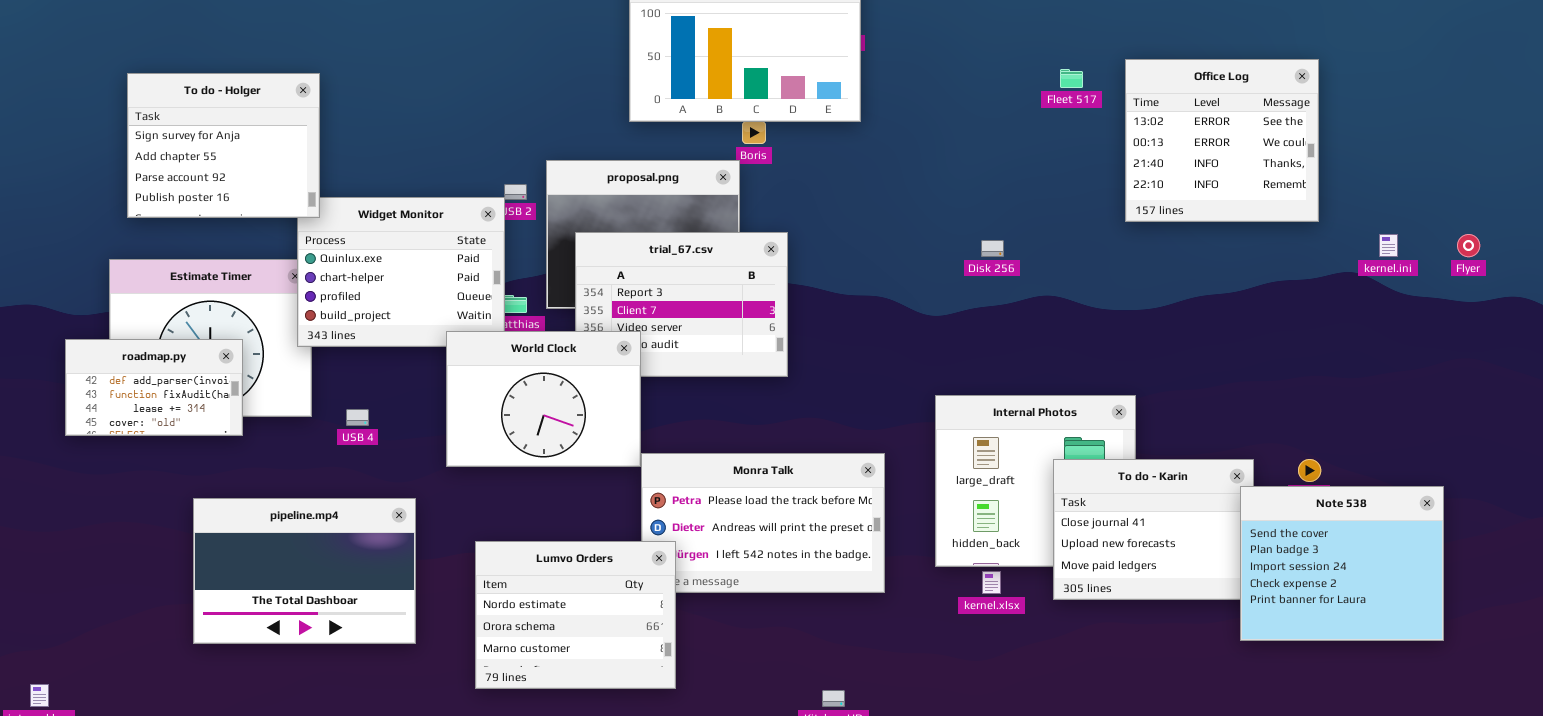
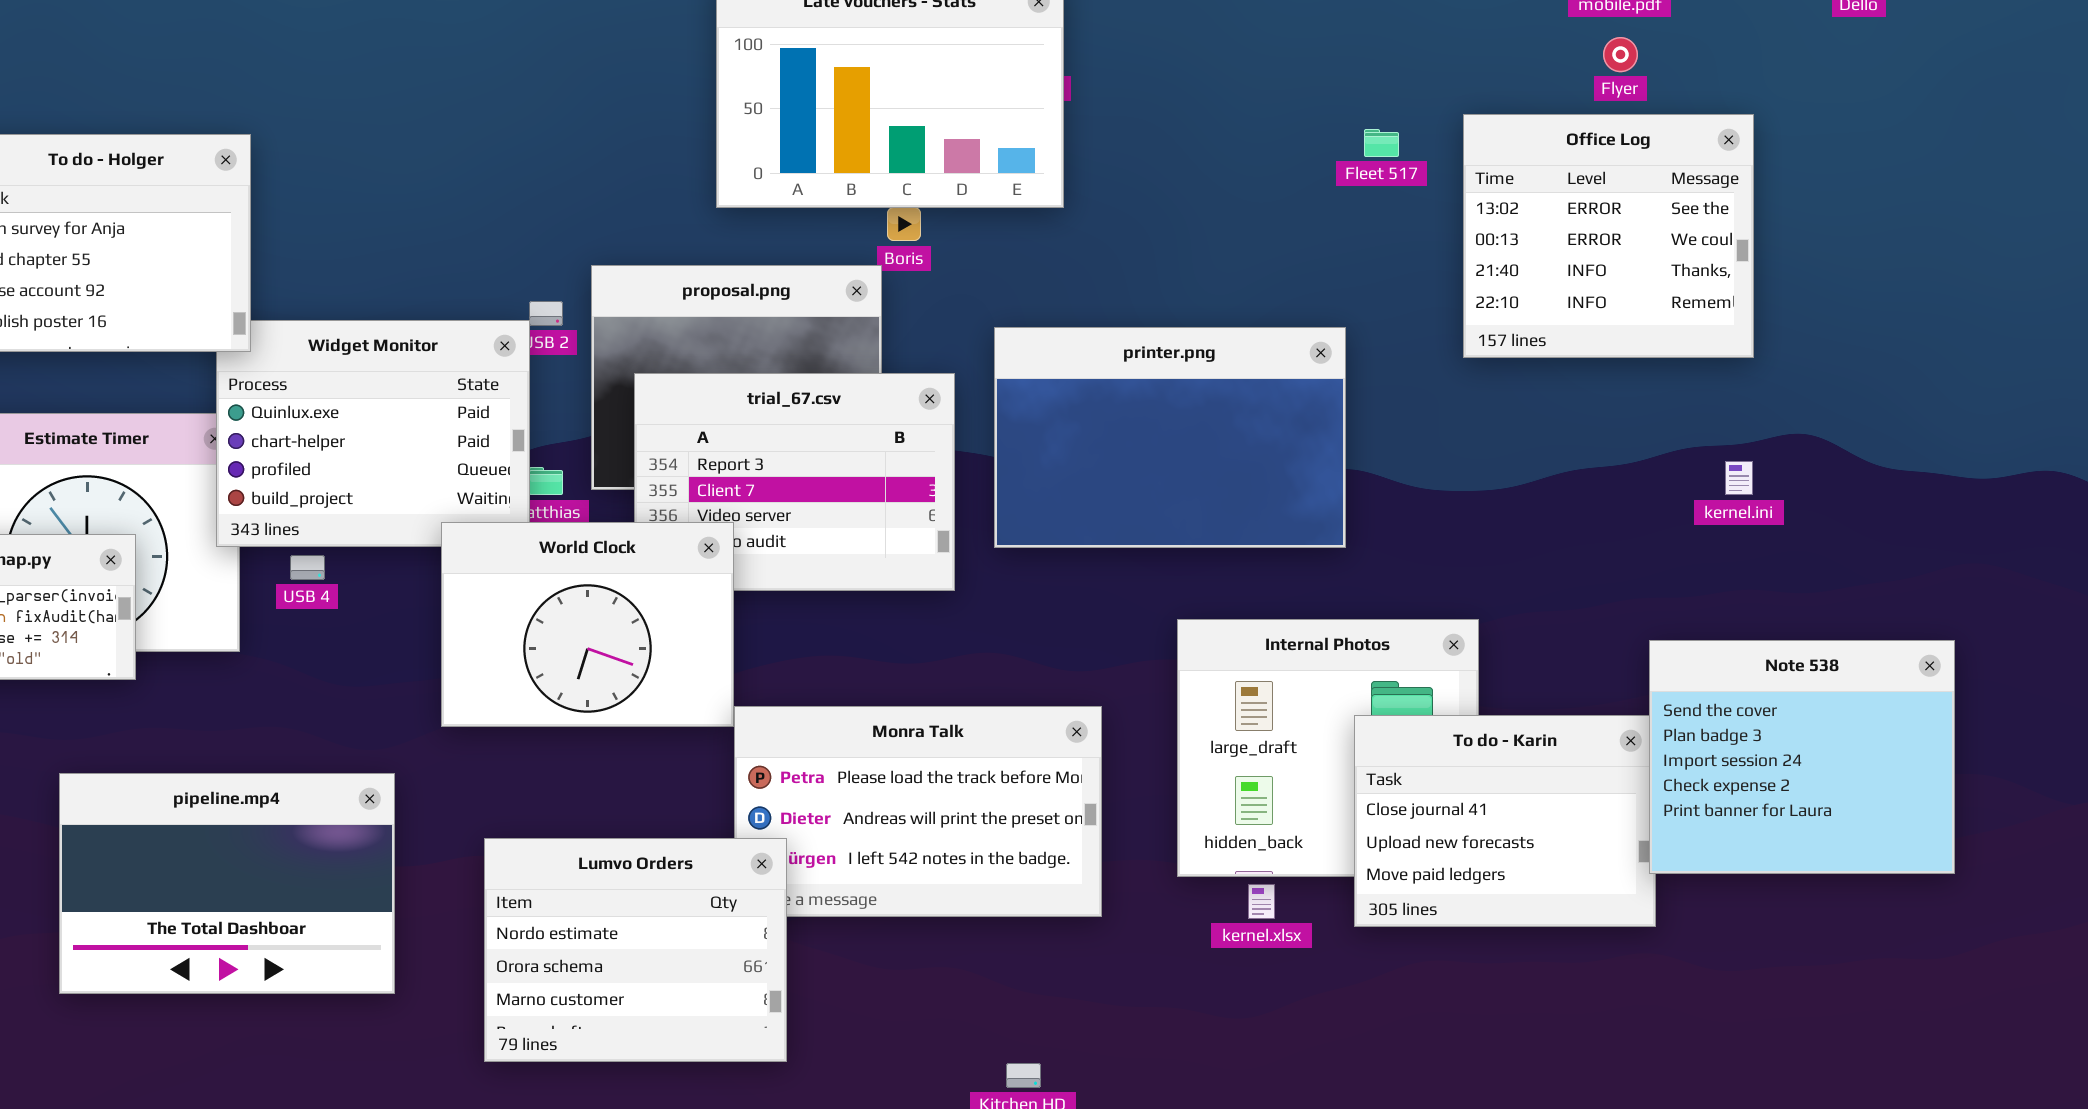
printer.png: none -> [994,327,1346,548], opened
kernel.ini: [1379,234,1398,257] -> [1725,461,1753,495], moved
Flyer: [1457,234,1480,257] -> [1603,37,1638,72], moved
USB 4: [346,409,369,426] -> [290,555,325,580], moved
Note 538: [1240,486,1444,641] -> [1649,640,1955,874], moved

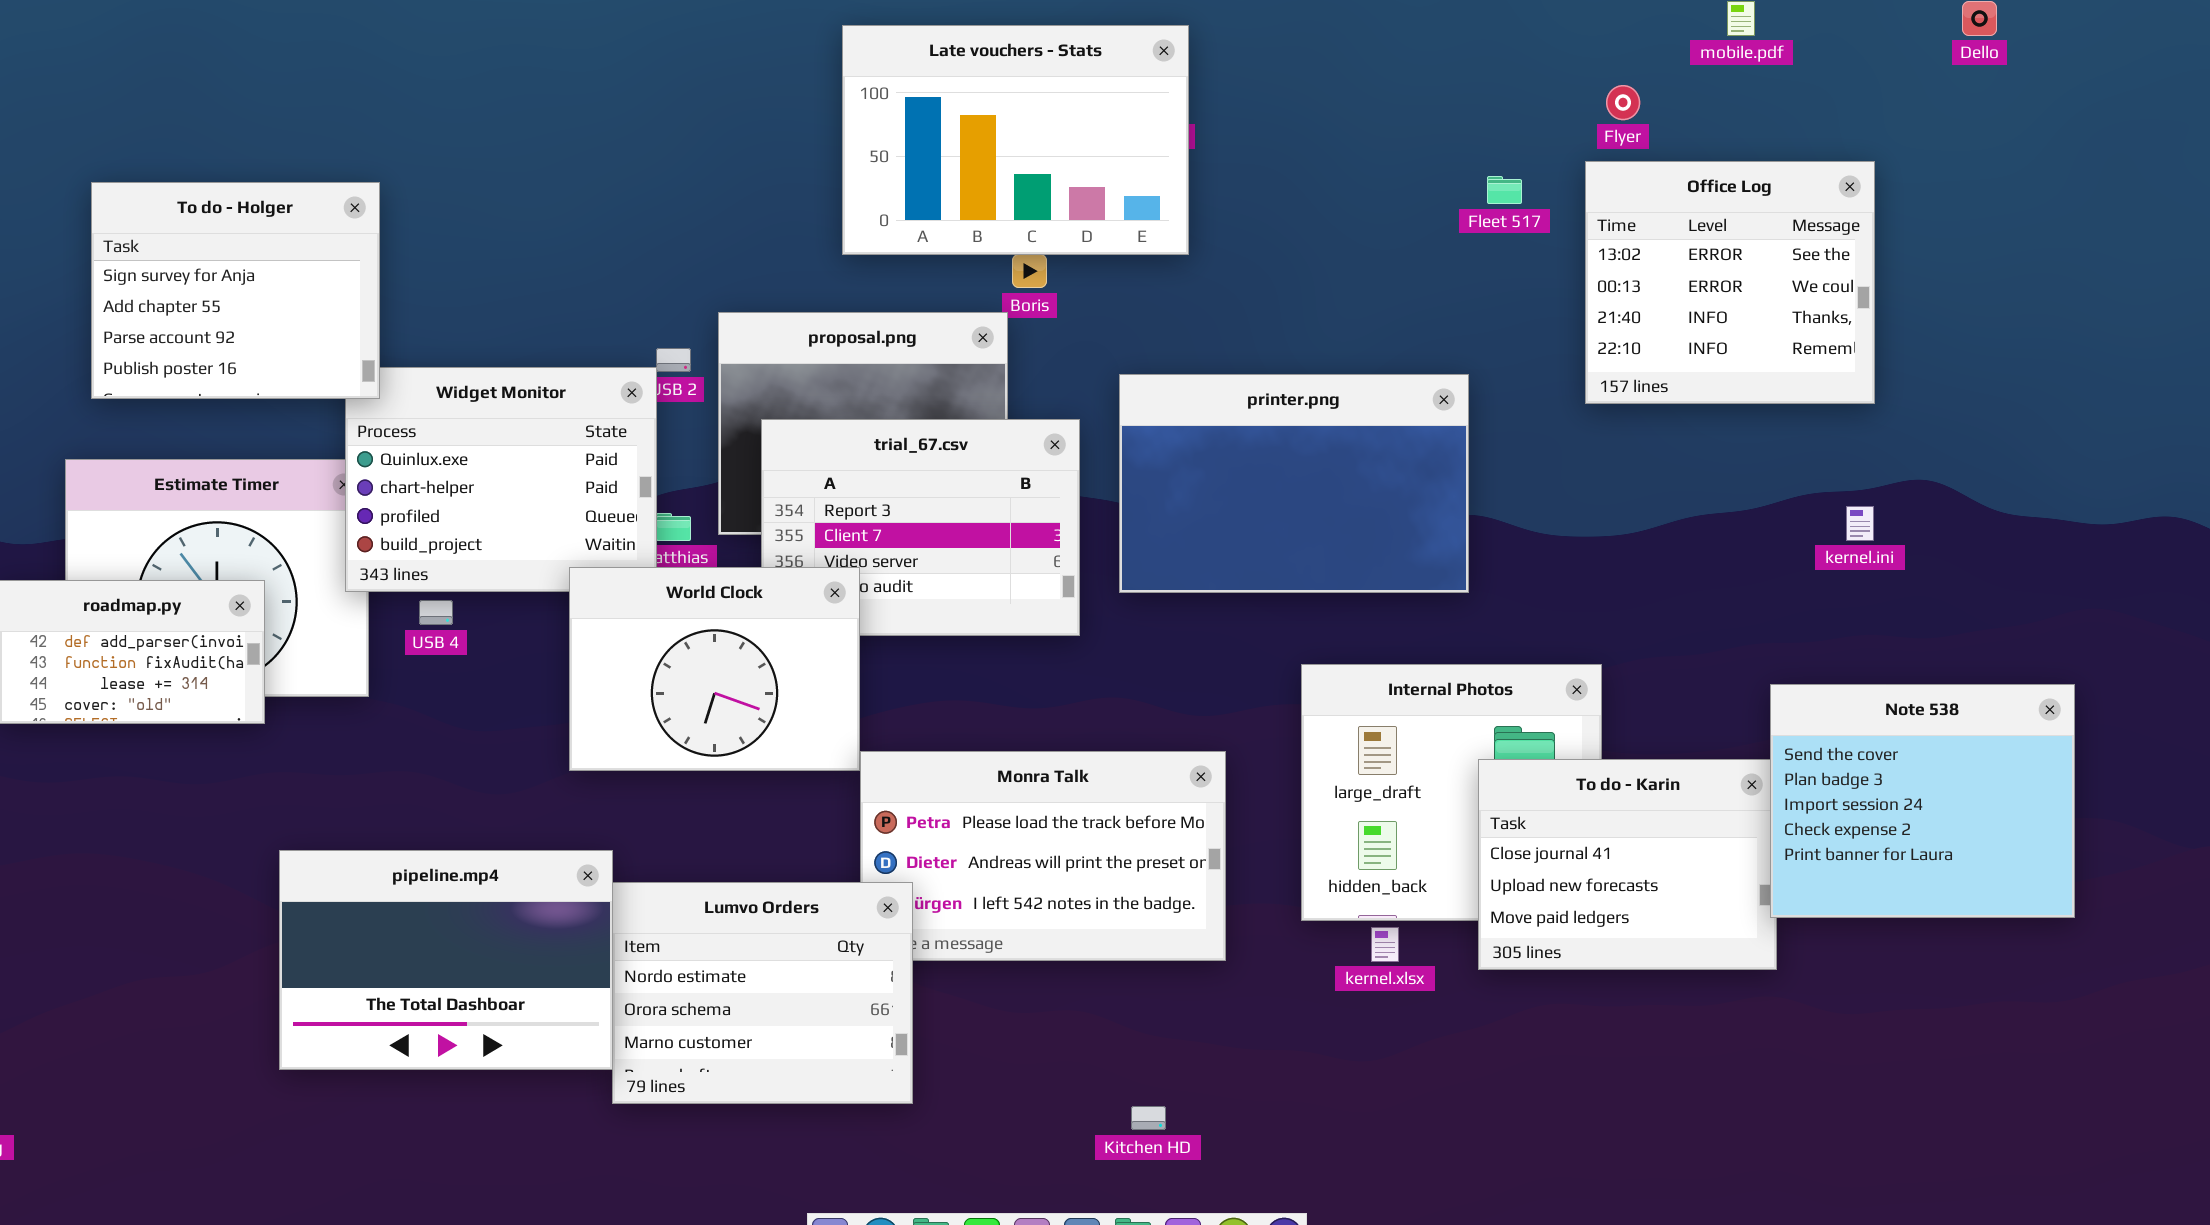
Flyer: [1603,37,1638,72] -> [1606,85,1640,120], moved
pipeline.mp4: [59,773,395,994] -> [279,850,613,1070], moved

